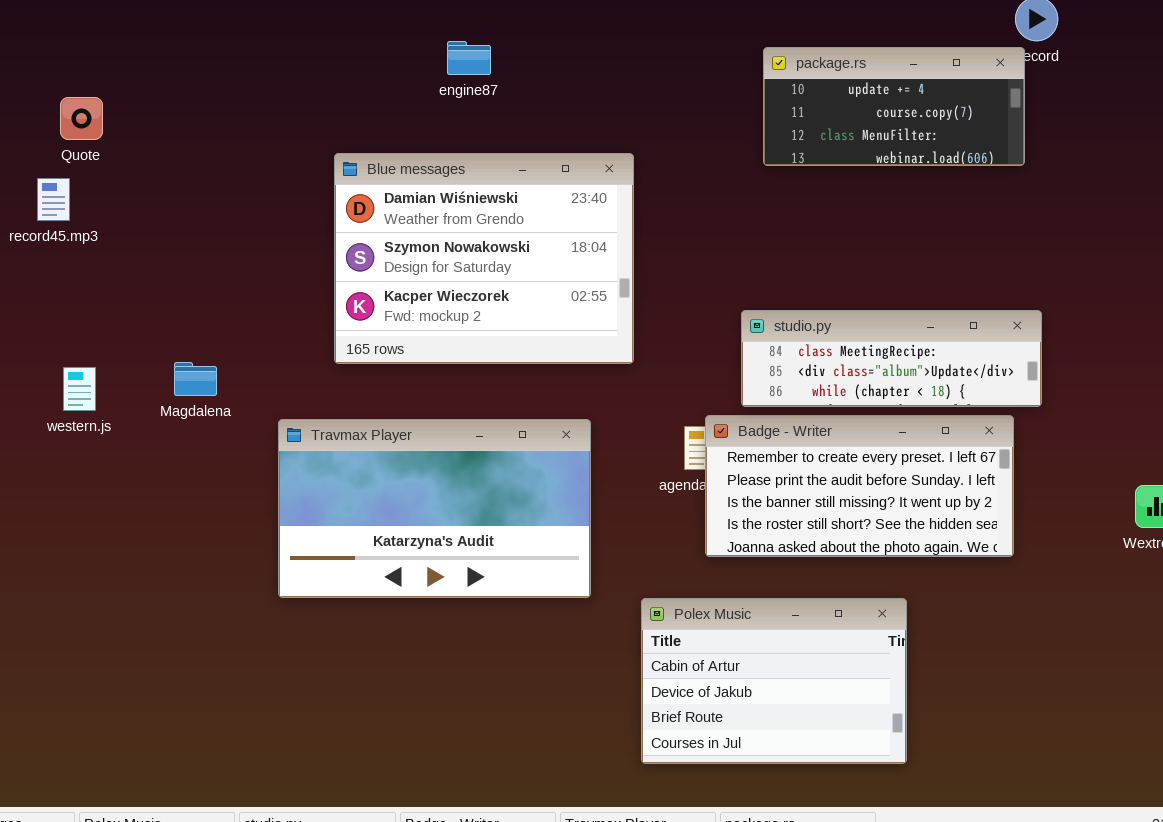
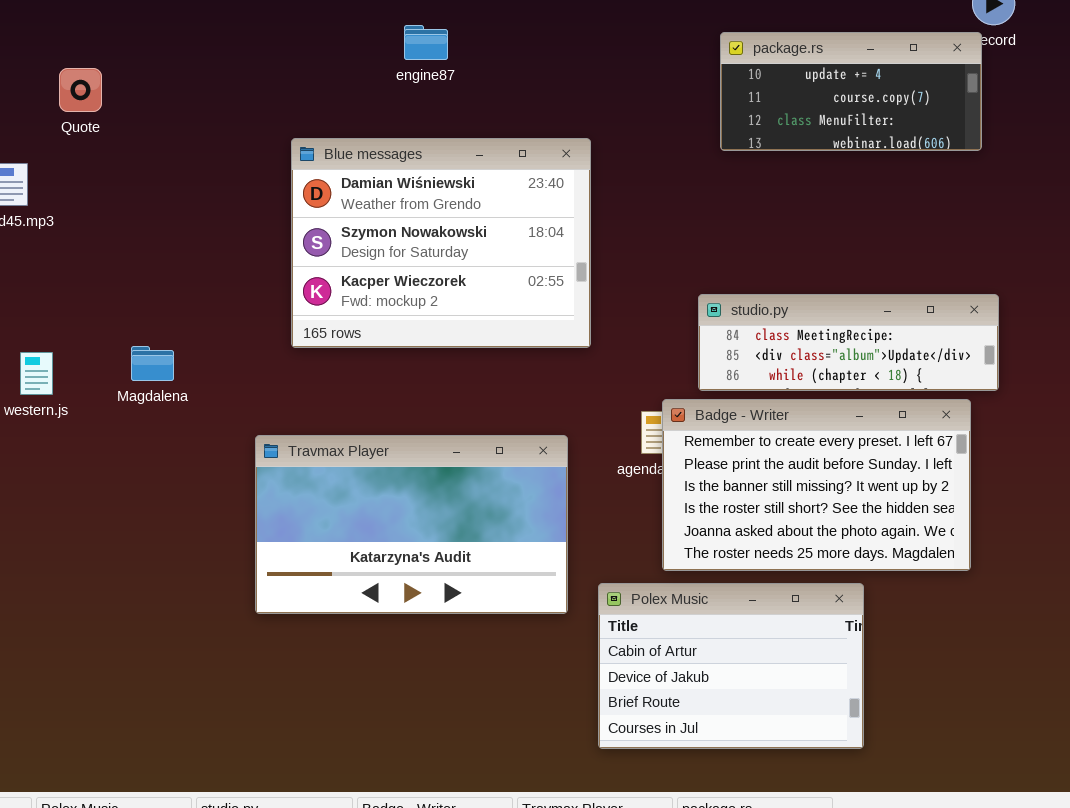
Quote: [60,97,103,140] -> [59,68,102,112], moved
Badge - Writer: [705,415,1014,557] -> [662,399,971,571], resized
Travmax Player: [278,419,591,598] -> [255,435,568,614], moved

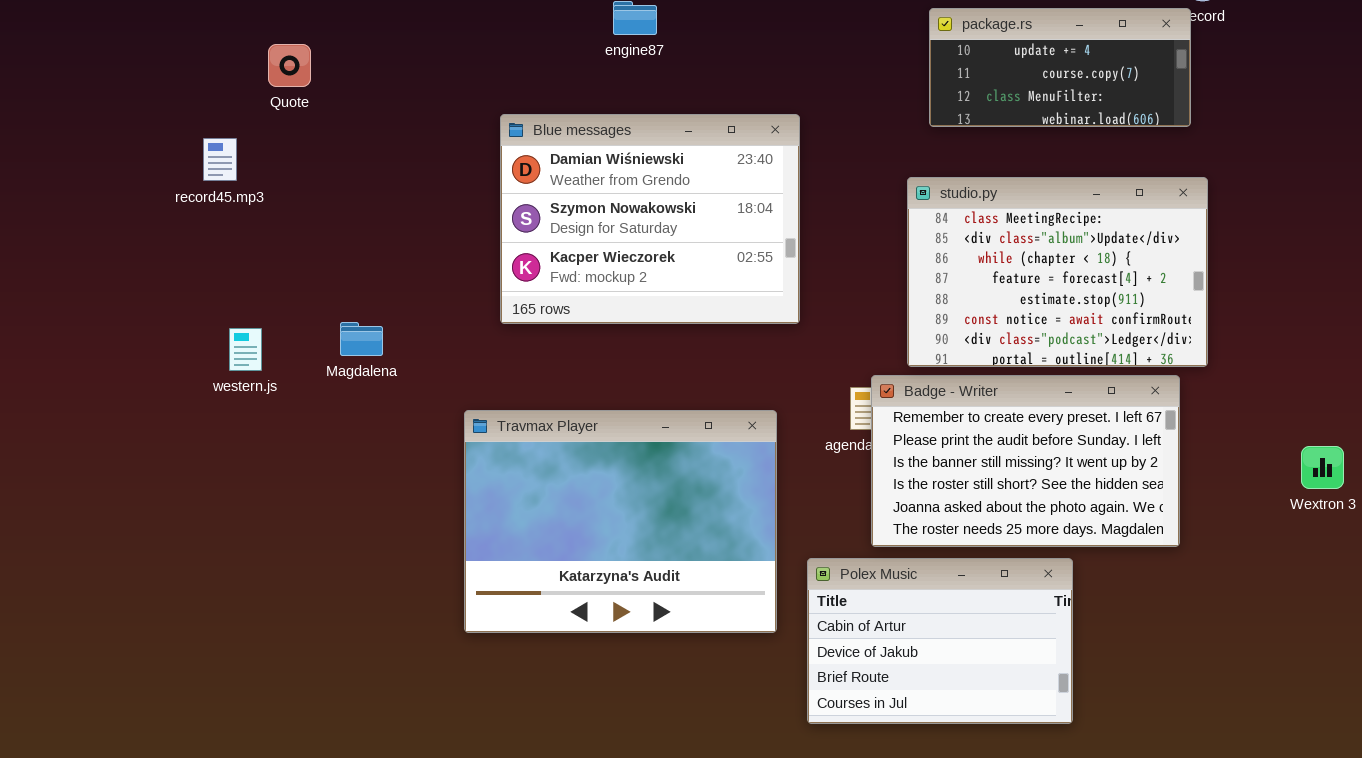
studio.py: [698,294,999,391] -> [907,177,1208,367], resized
Travmax Player: [255,435,568,614] -> [464,410,777,633], resized

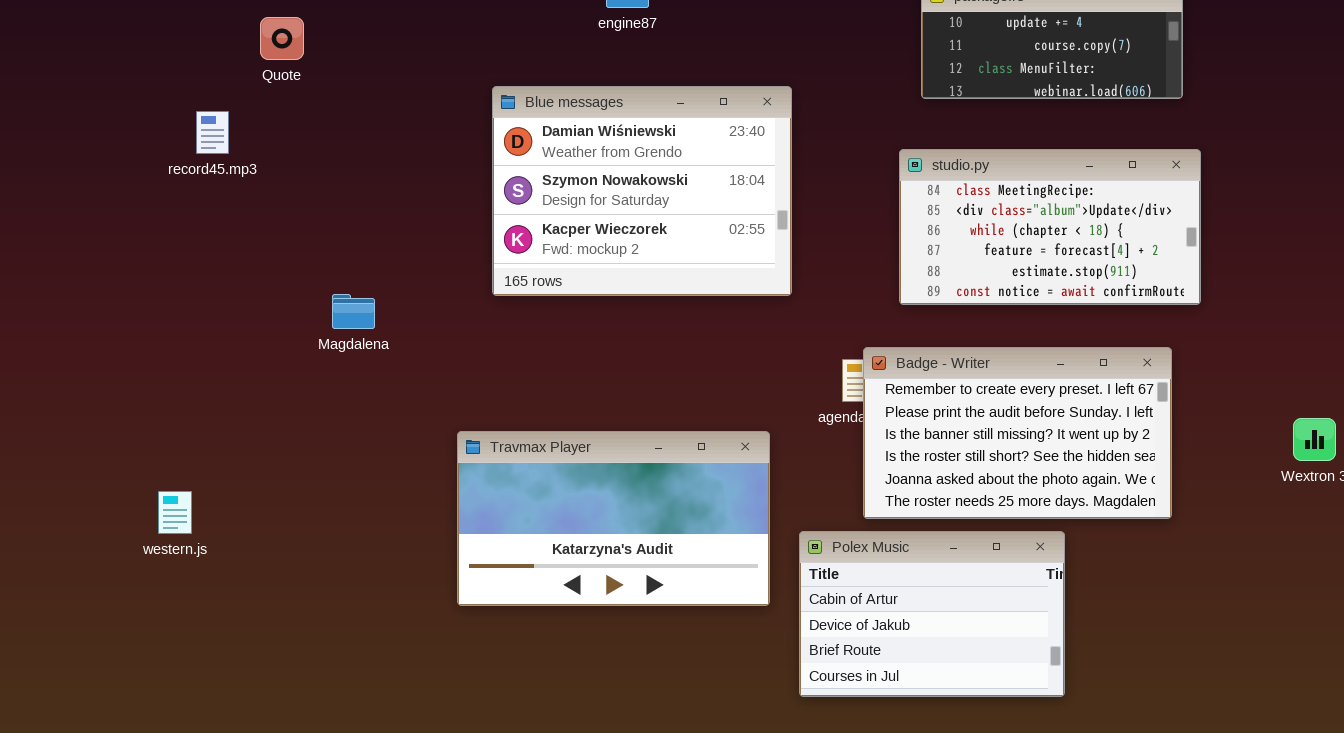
studio.py: [907,177,1208,367] -> [899,149,1201,305], resized
western.js: [229,328,262,371] -> [158,491,192,534], moved
Travmax Player: [464,410,777,633] -> [457,431,770,606], resized

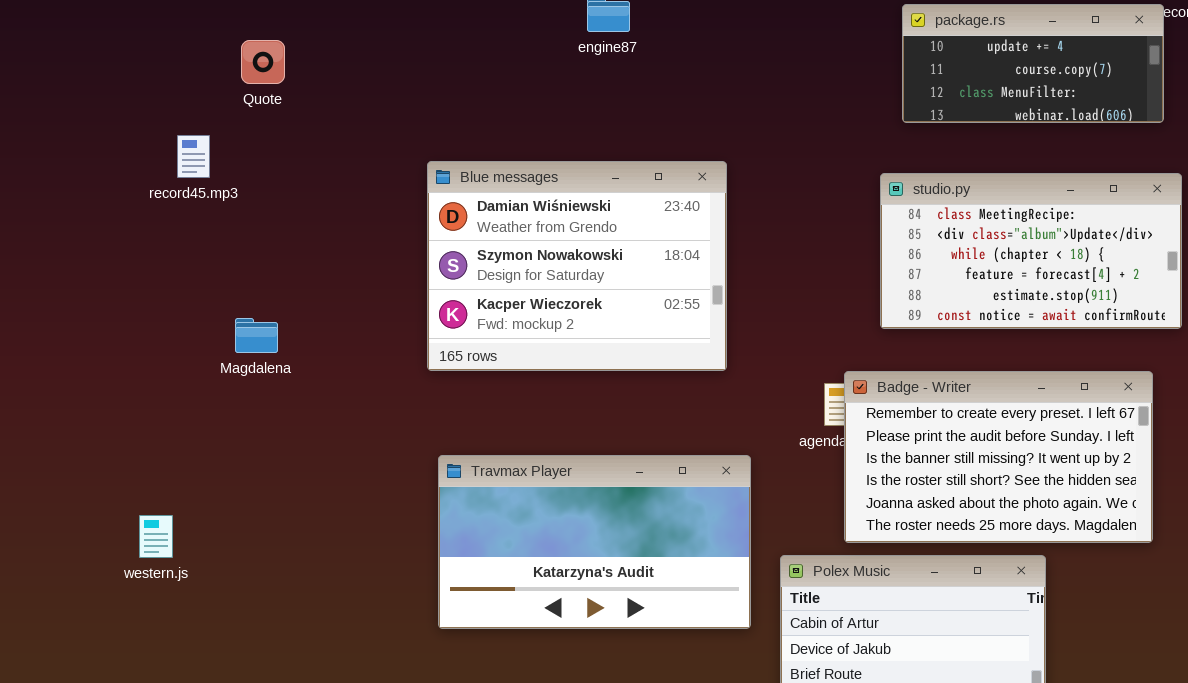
Blue messages: [492,86,792,296] -> [427,161,727,371], moved
Magdalena: [332,294,375,329] -> [235,318,278,353], moved

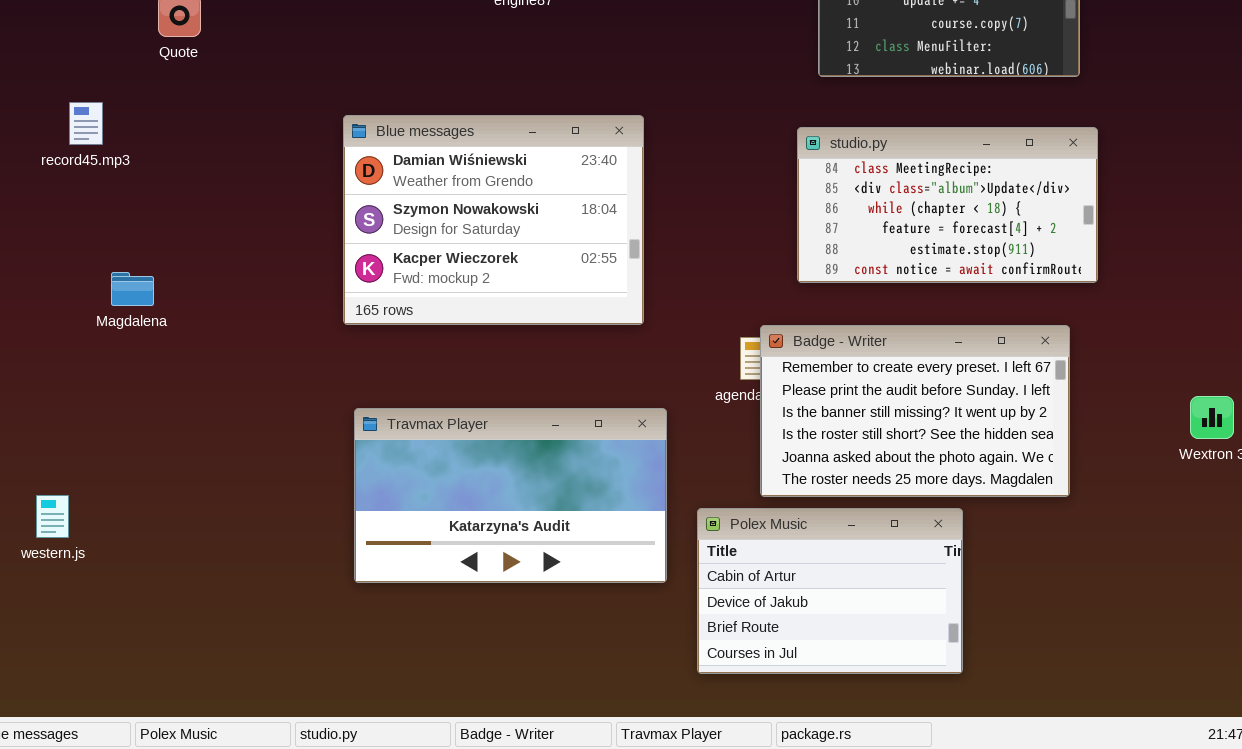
record45.mp3: [177,135,210,178] -> [69,102,103,145], moved
Magdalena: [235,318,278,353] -> [111,272,154,306], moved
western.js: [139,515,173,558] -> [36,495,69,538], moved

